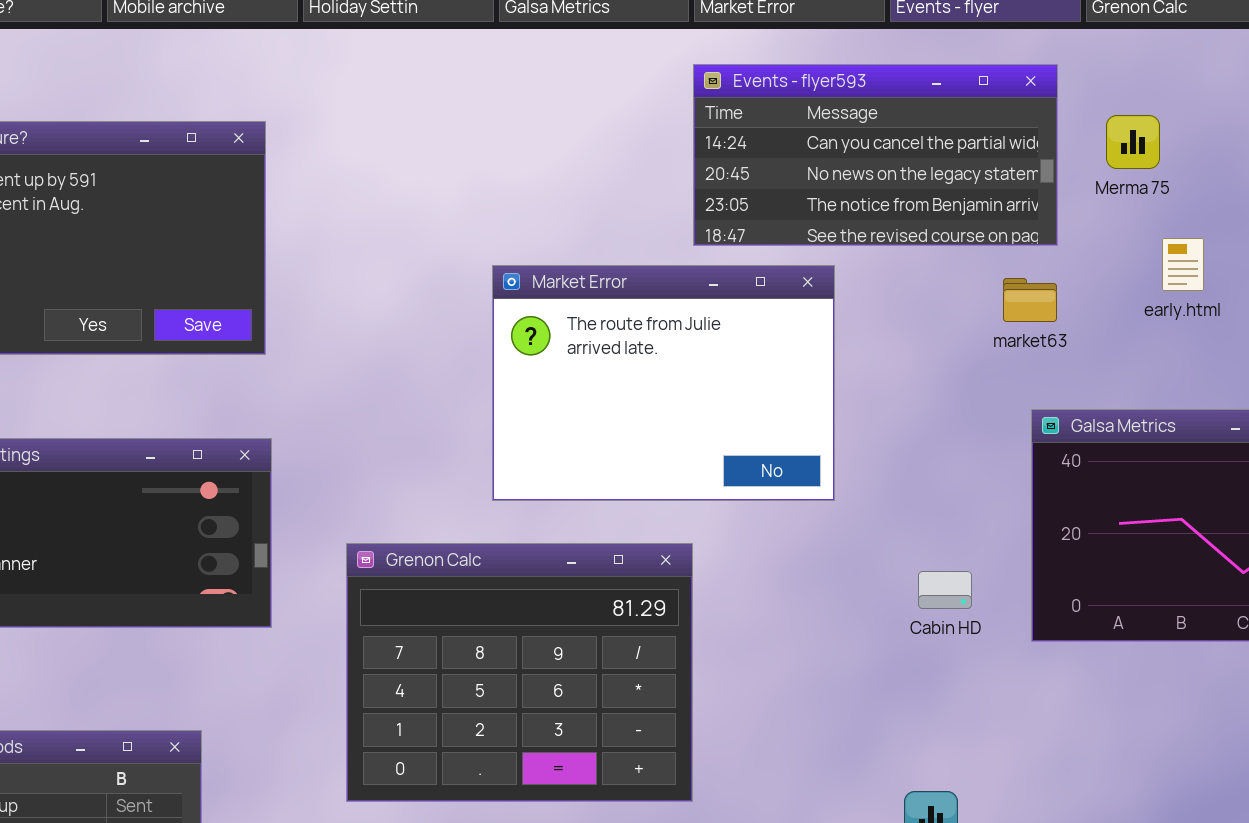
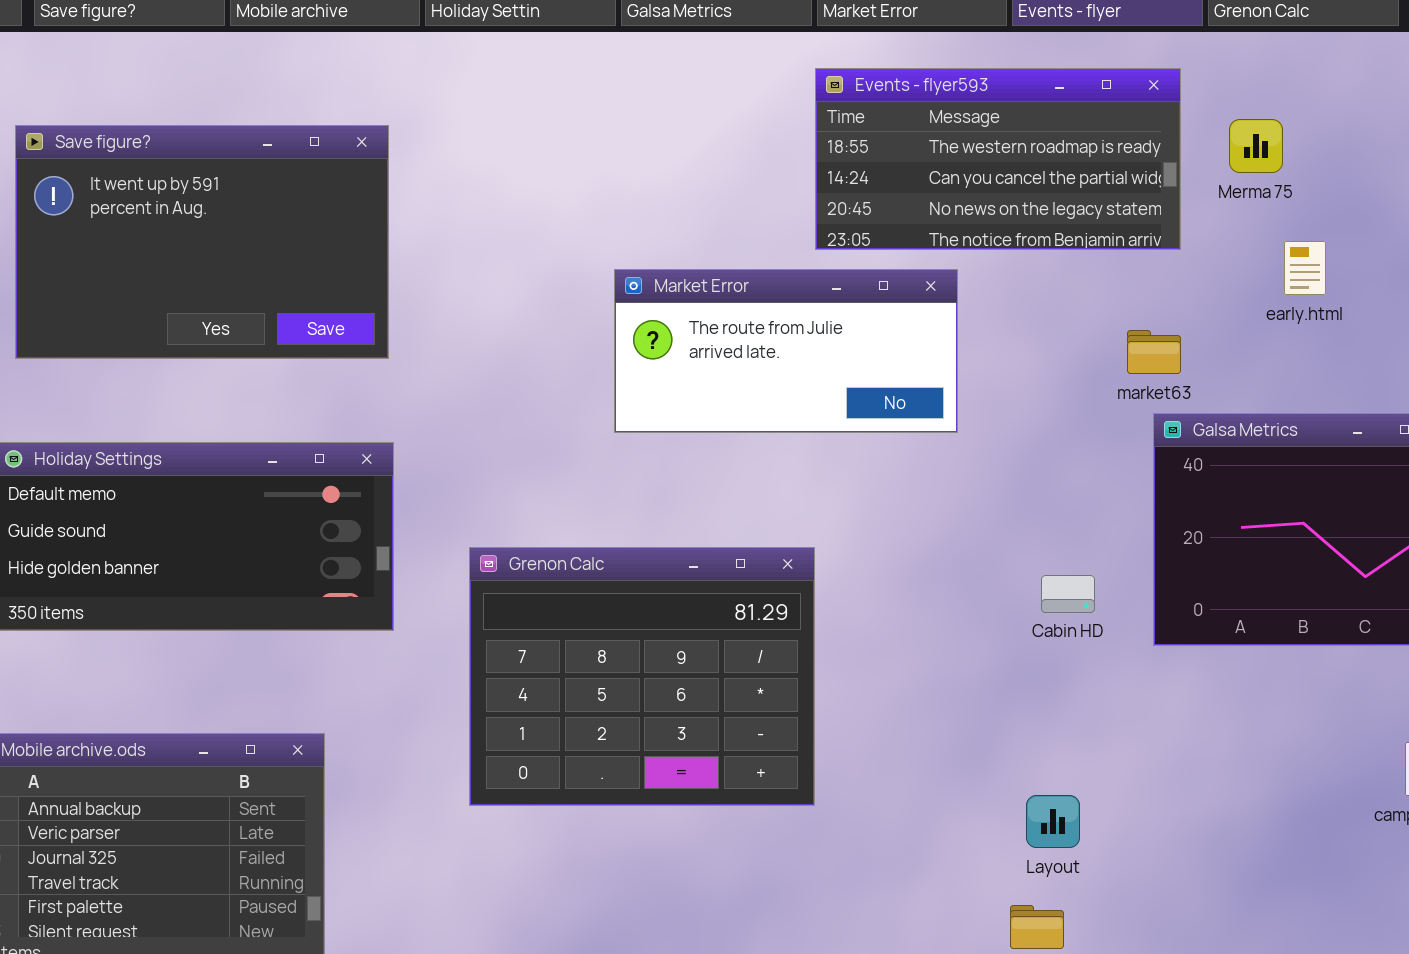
Events - flyer593: [693,64,1058,246] -> [815,68,1181,250], scrolled up 1 row
Market Error: [492,265,835,501] -> [614,269,958,433], resized
market63: [1003,278,1057,322] -> [1127,330,1181,374], moved

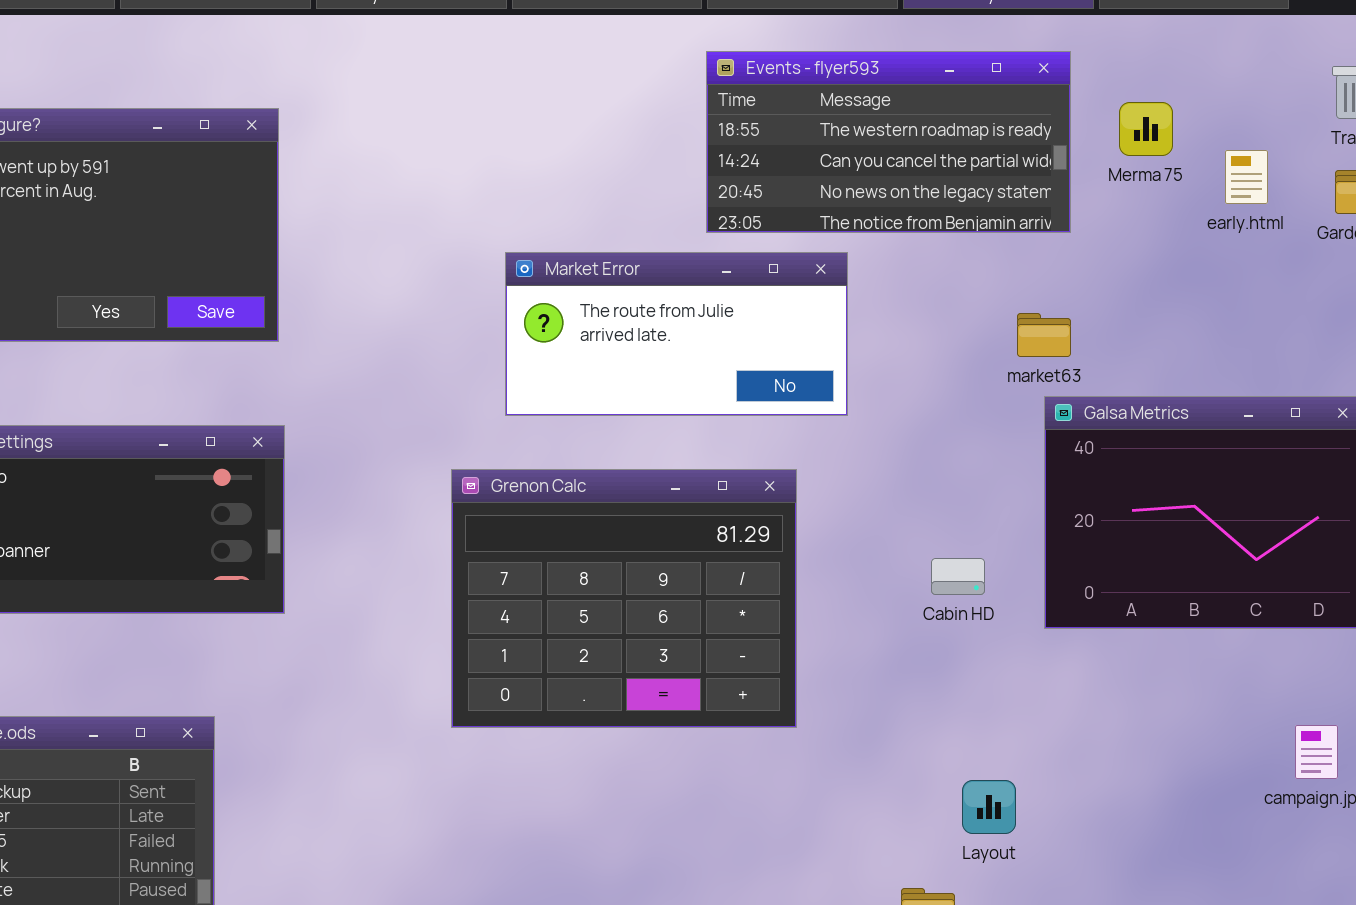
early.html: [1284,241,1326,295] -> [1225,150,1268,204], moved
Grenon Calc: [469,547,815,806] -> [451,469,797,728], moved
Layout: [1026,795,1080,848] -> [962,780,1016,834], moved

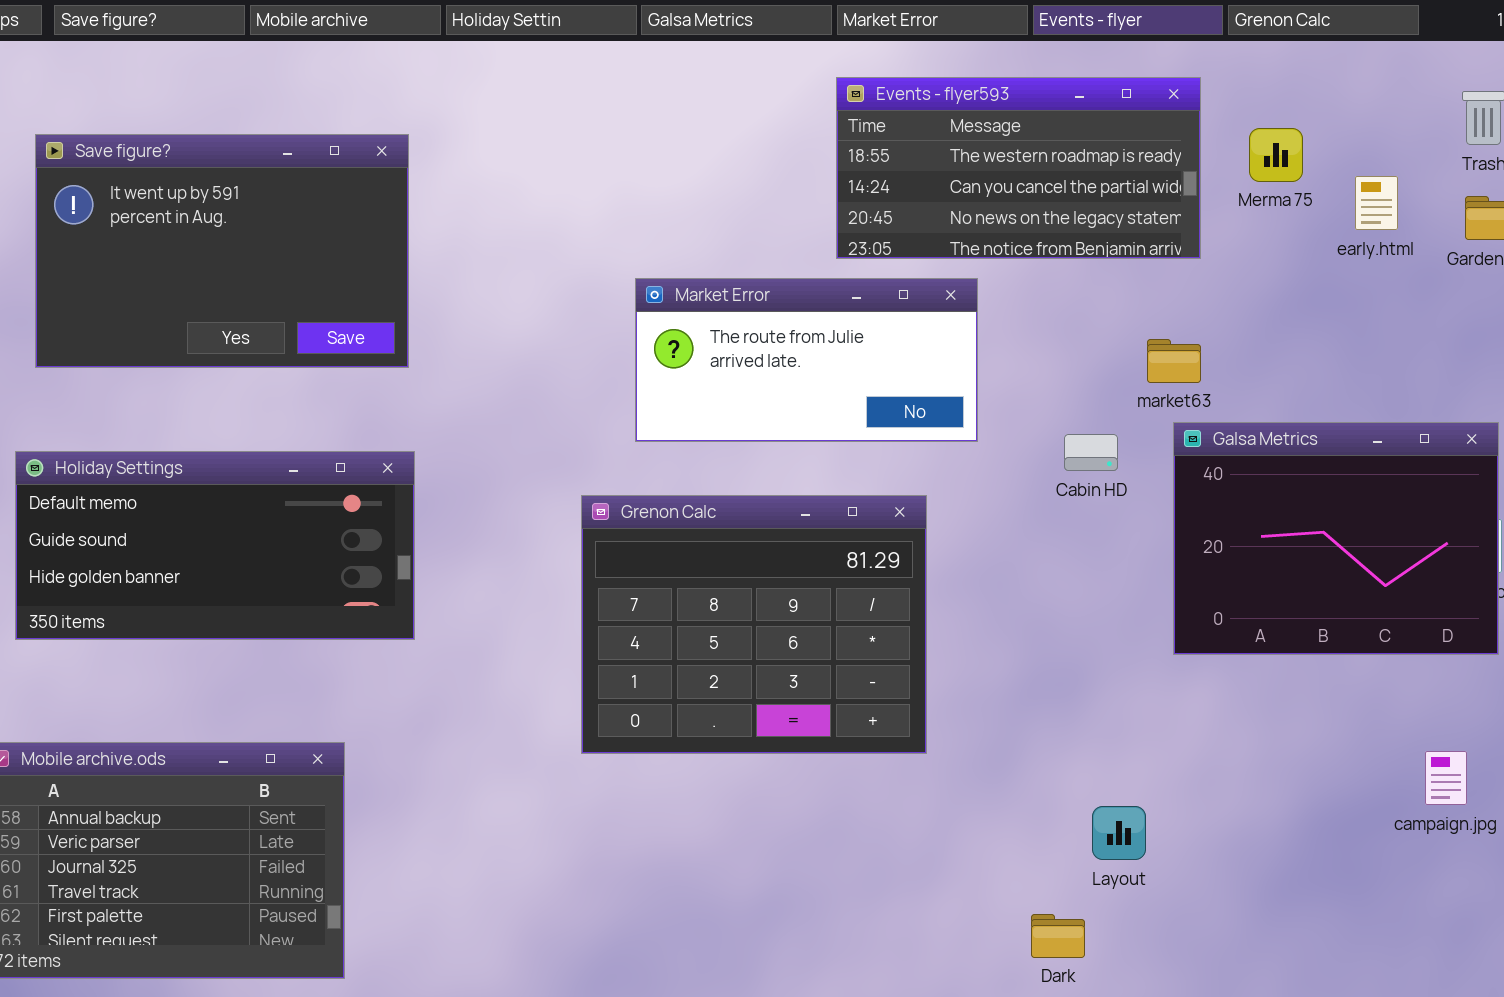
Cabin HD: [931,558,985,595] -> [1064,434,1118,471], moved

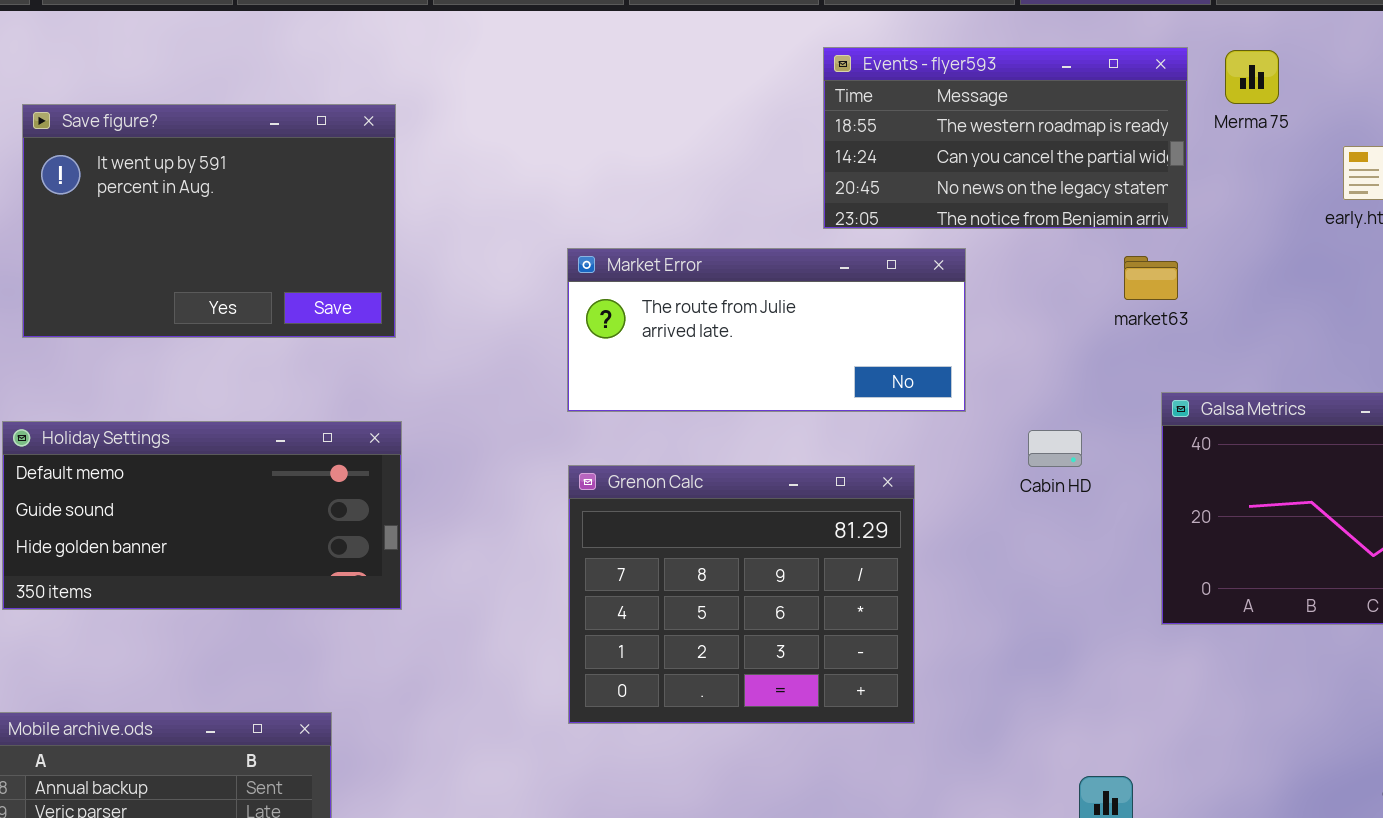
Merma 75: [1249,128,1303,182] -> [1225,50,1279,104], moved
Market Error: [635,278,978,442] -> [567,248,966,412], resized
market63: [1147,339,1201,383] -> [1124,256,1178,300], moved
Cabin HD: [1064,434,1118,471] -> [1028,430,1082,467], moved

